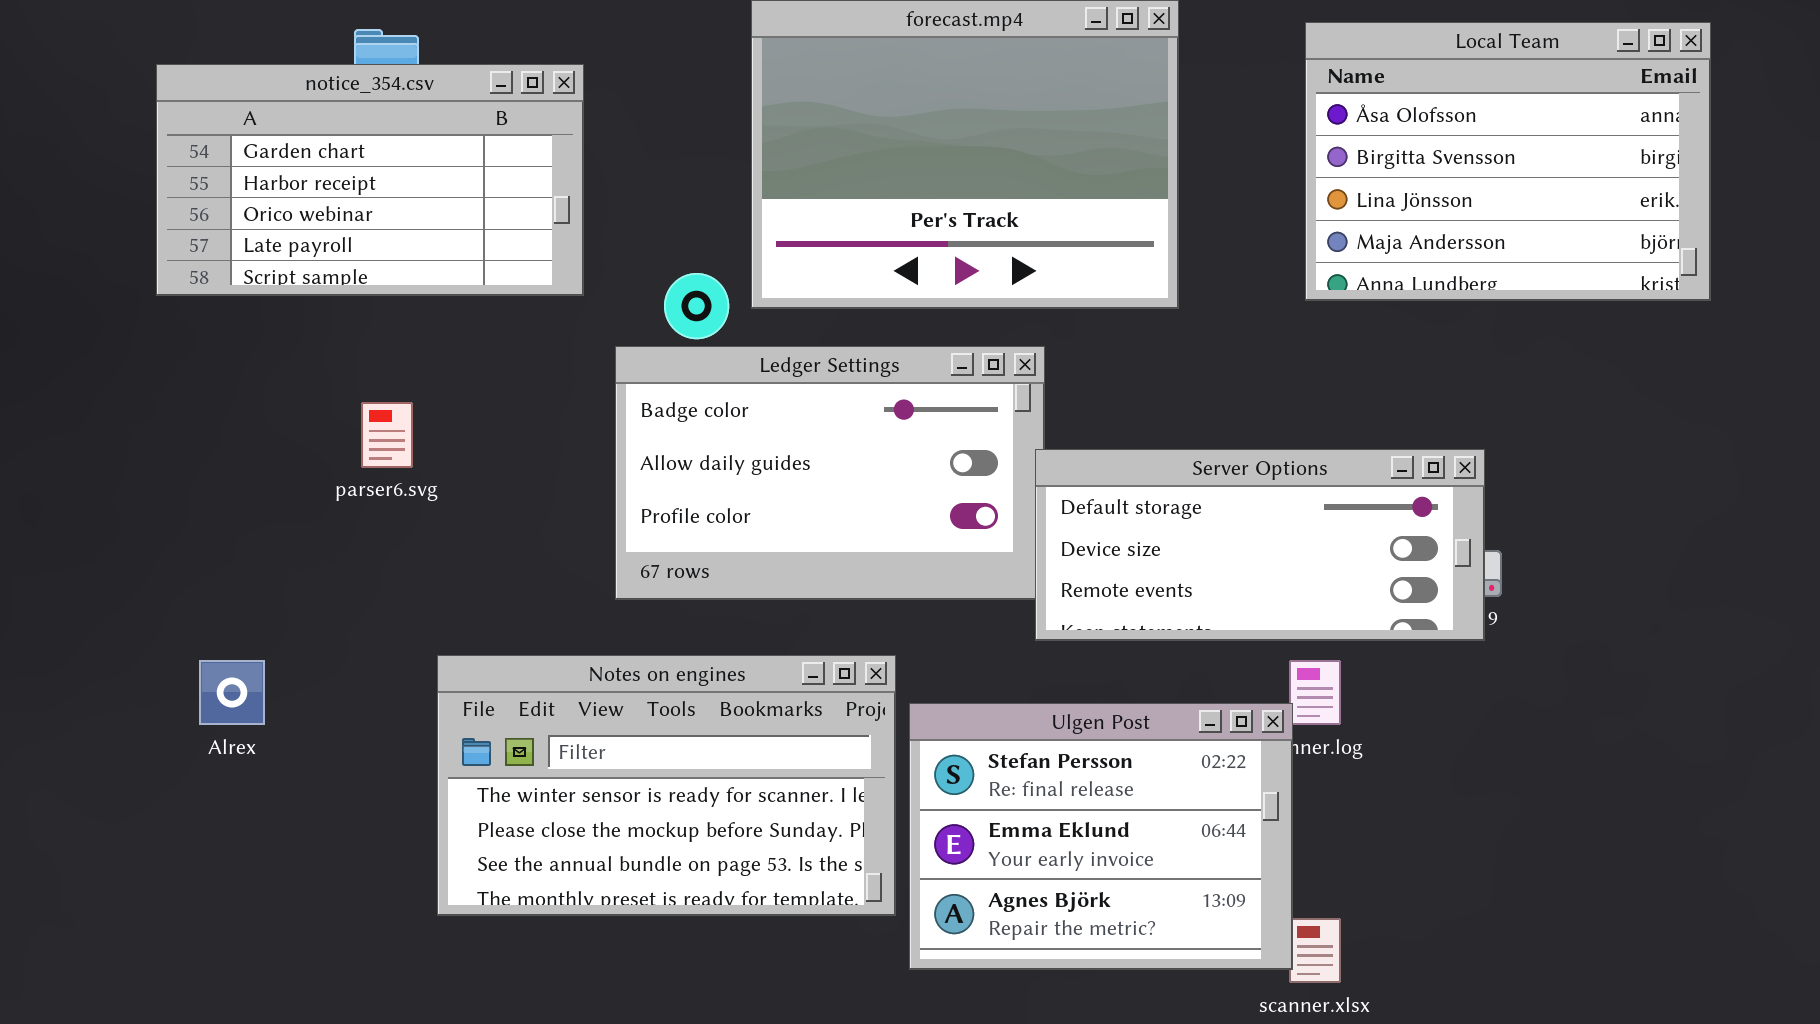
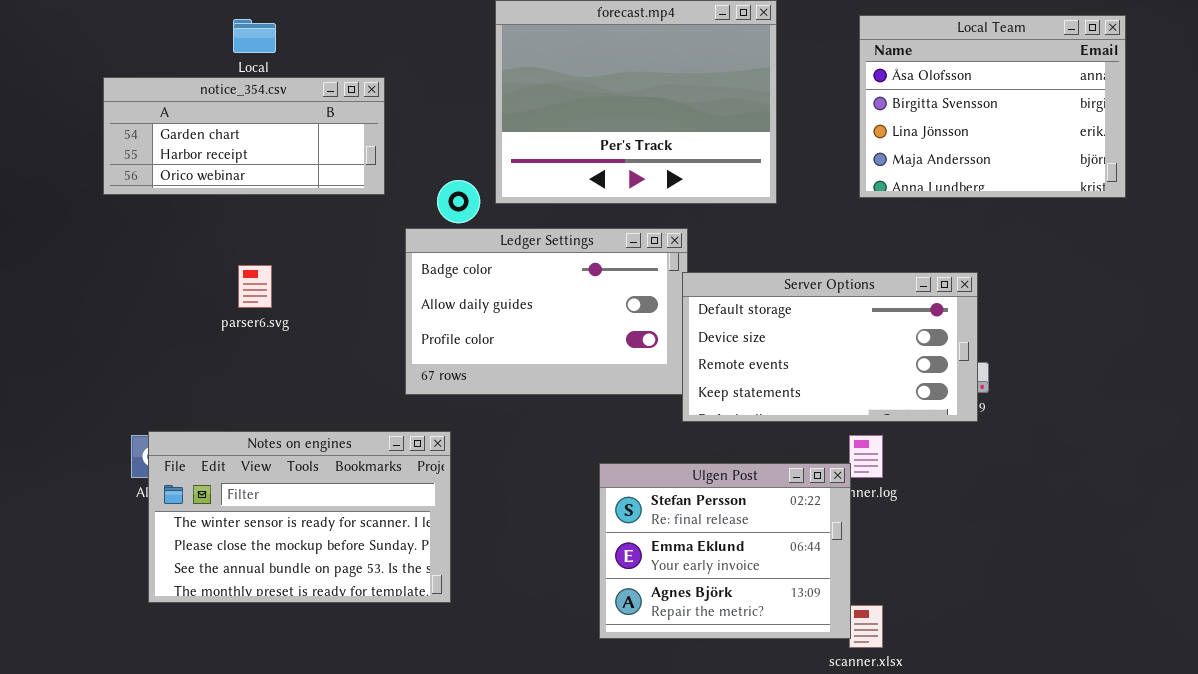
notice_354.csv: [156,64,584,296] -> [103,77,385,195], resized
Server Options: [1035,449,1485,641] -> [682,272,978,422], resized
Notes on engines: [437,655,896,916] -> [148,431,451,603], moved

